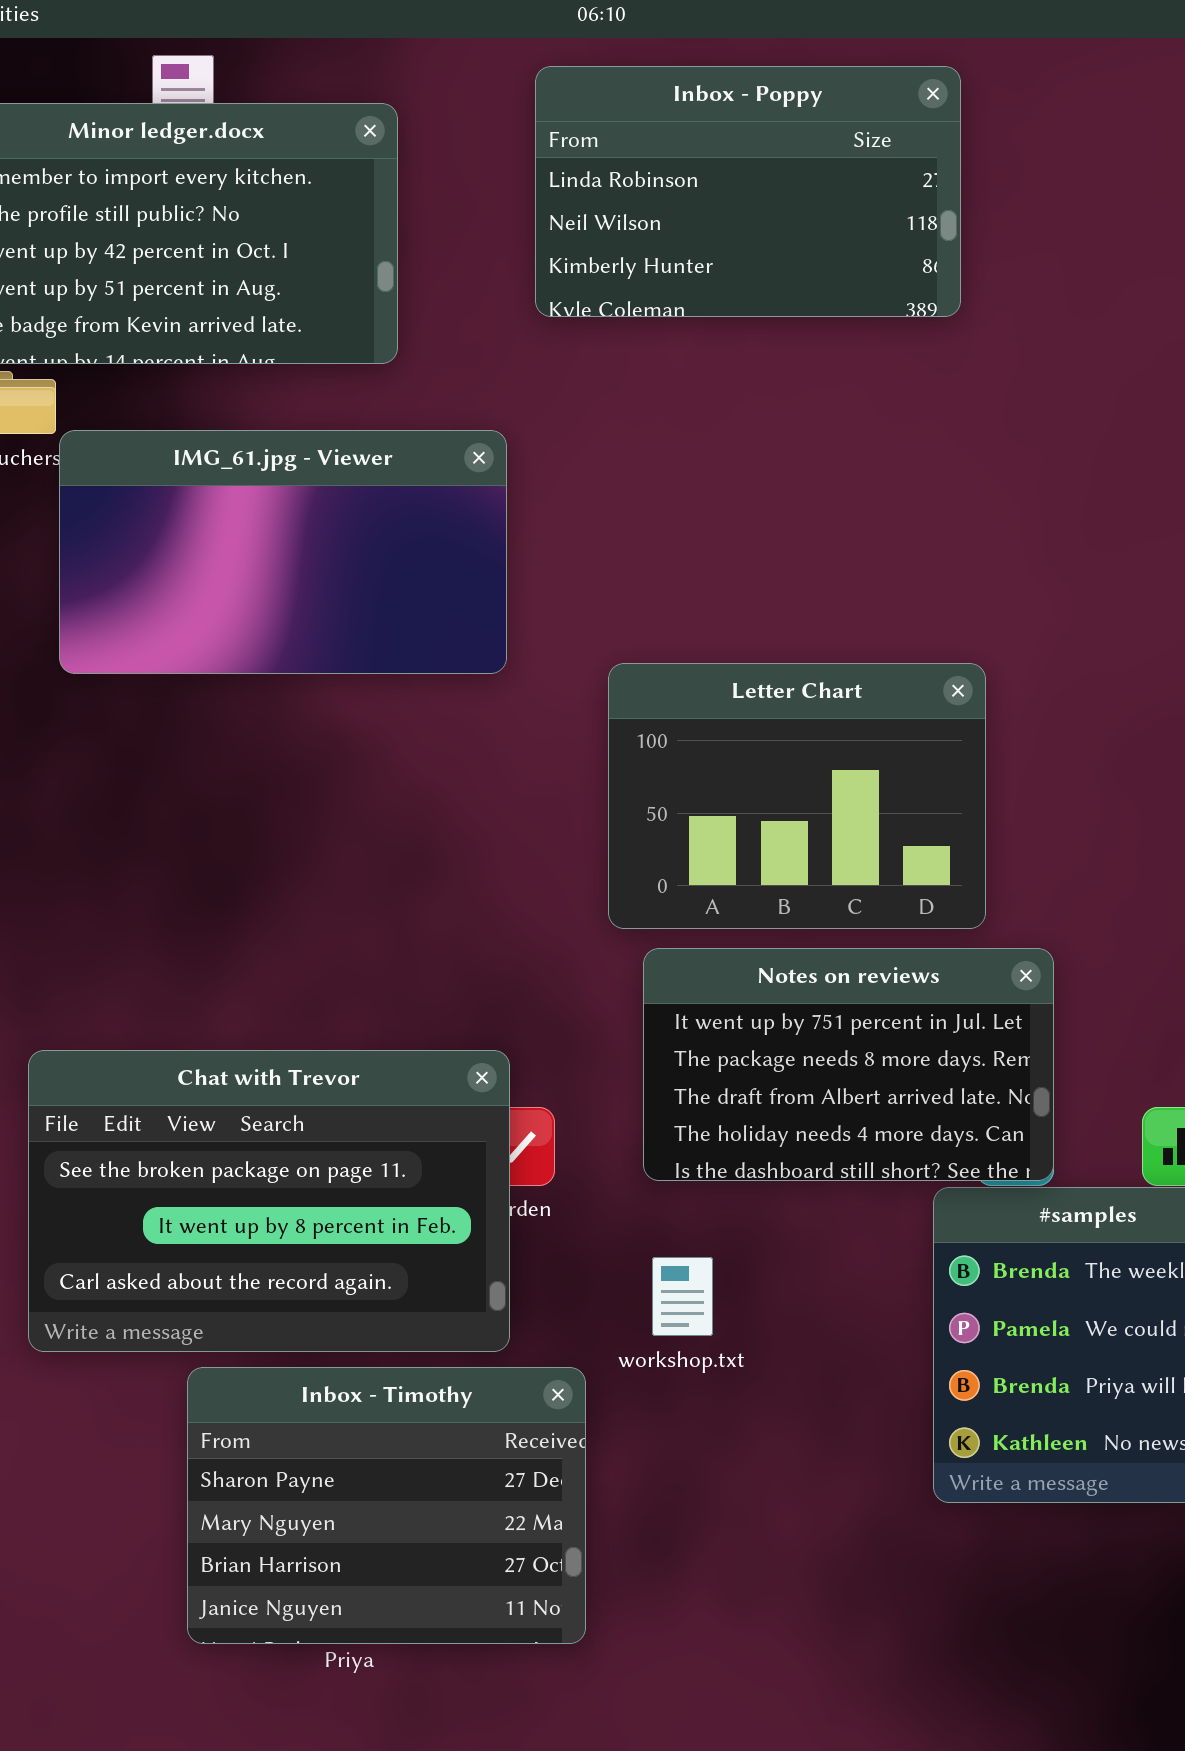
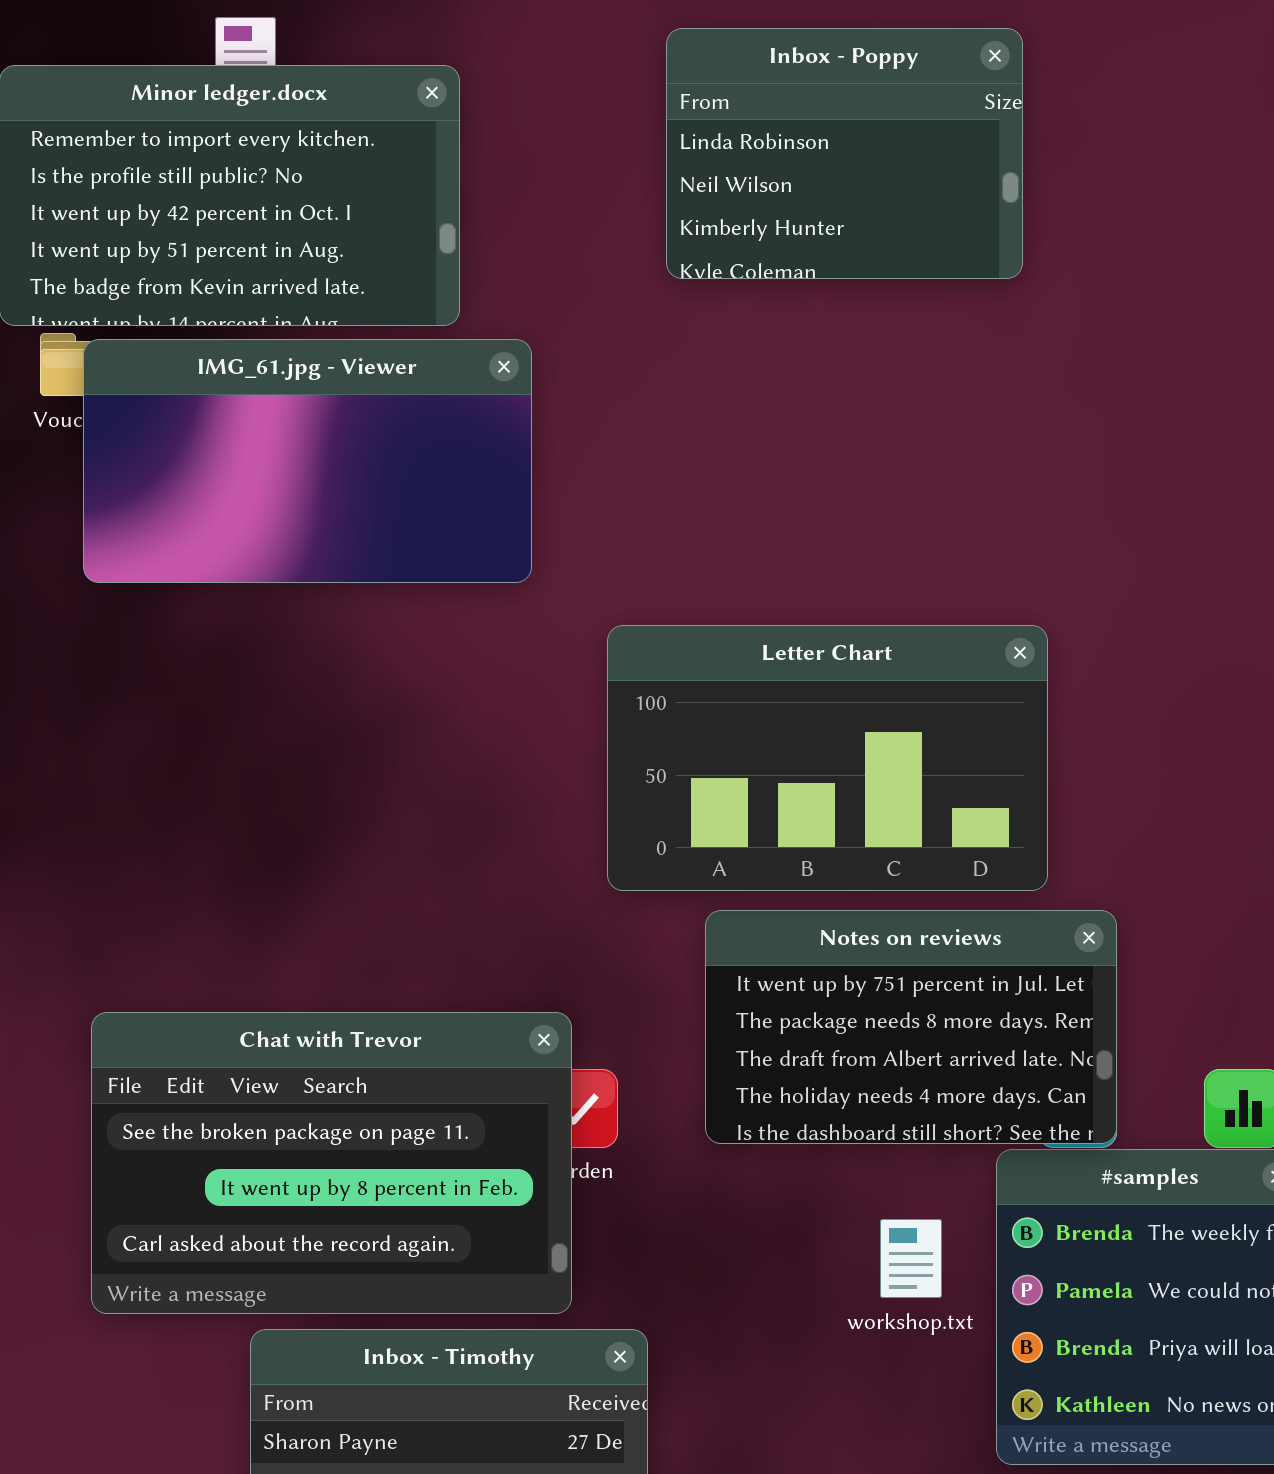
Inbox - Poppy: [535,66,961,317] -> [666,28,1023,279], resized
IMG_61.jpg - Viewer: [59,430,507,674] -> [83,339,532,583], moved
Letter Chart: [608,663,986,929] -> [607,625,1048,891], resized
workshop.txt: [652,1257,713,1336] -> [880,1219,942,1298], moved

